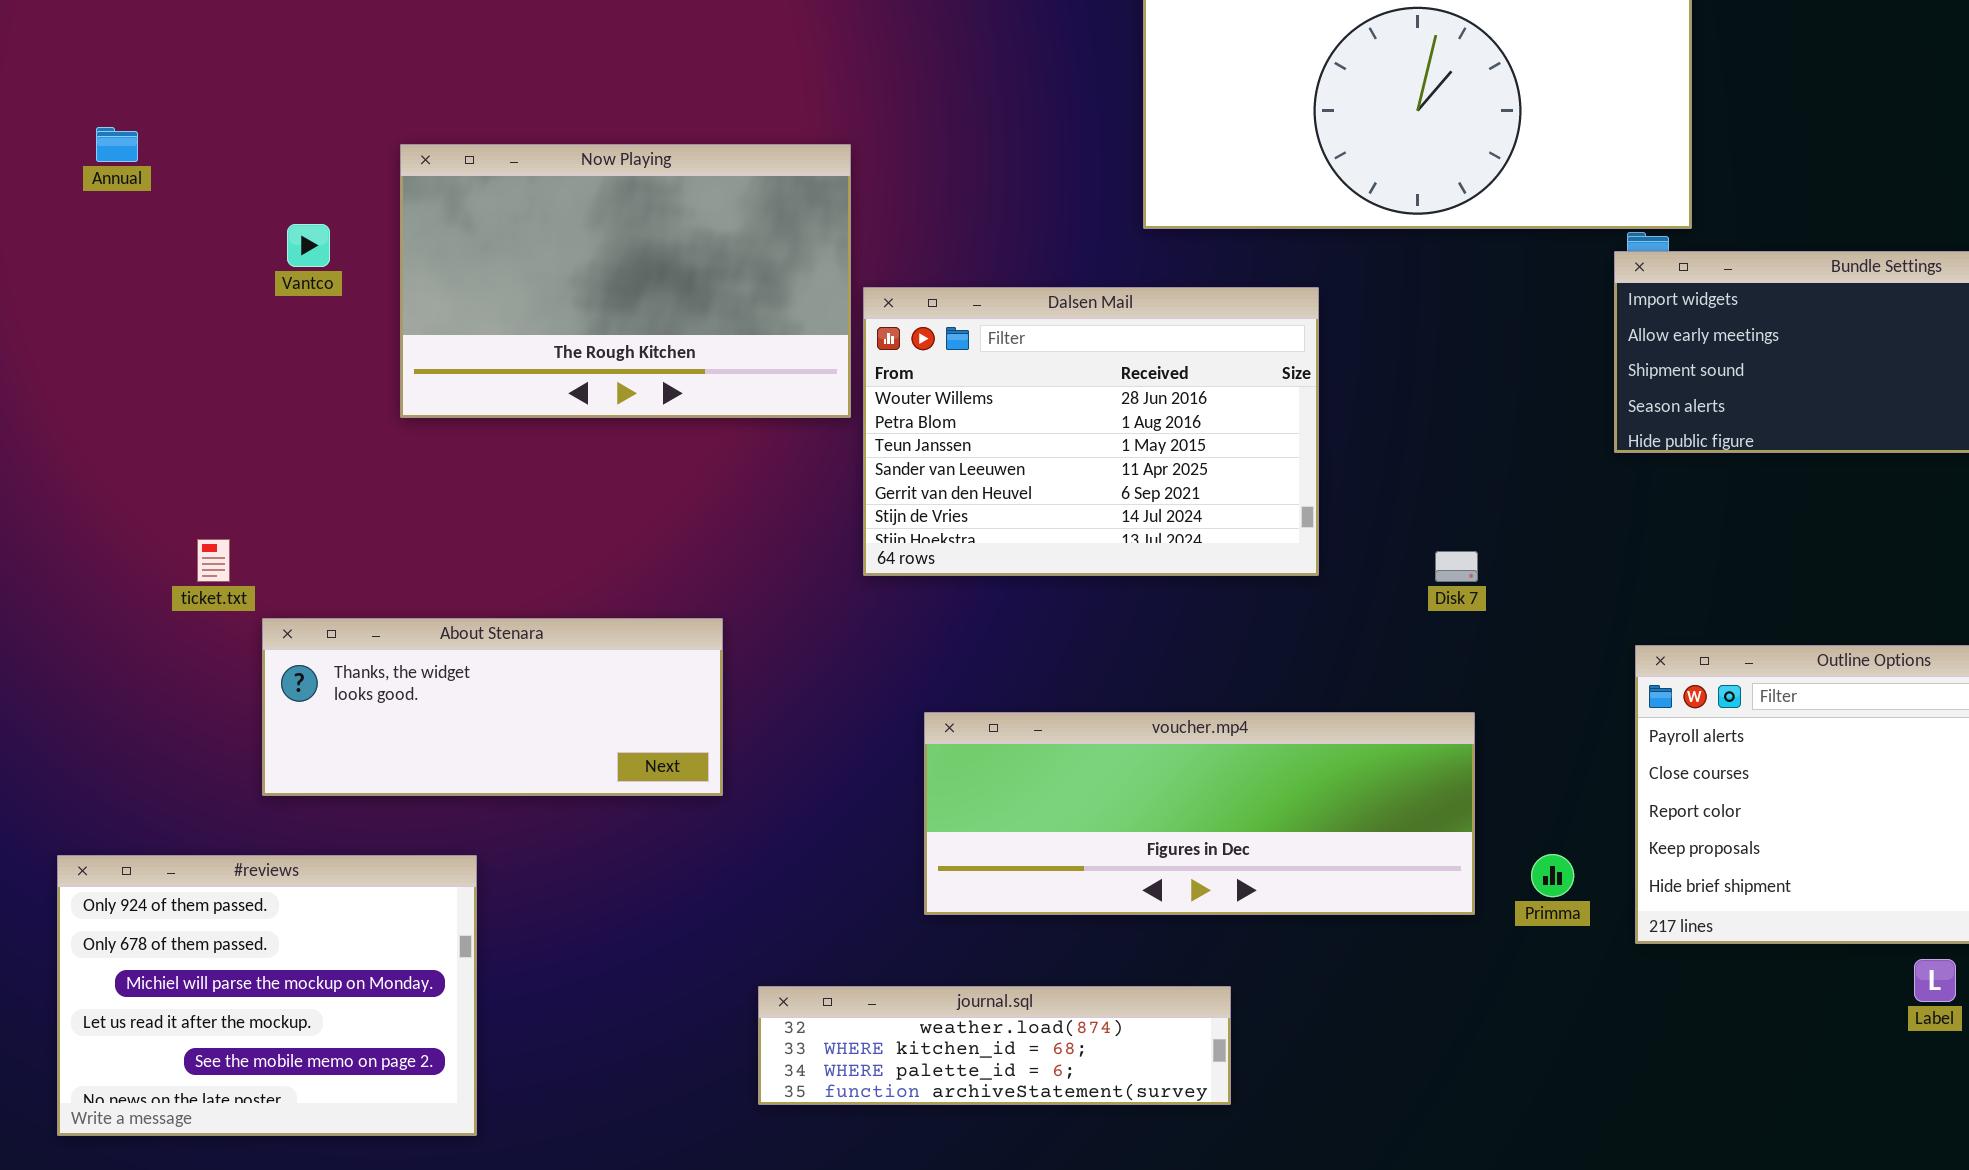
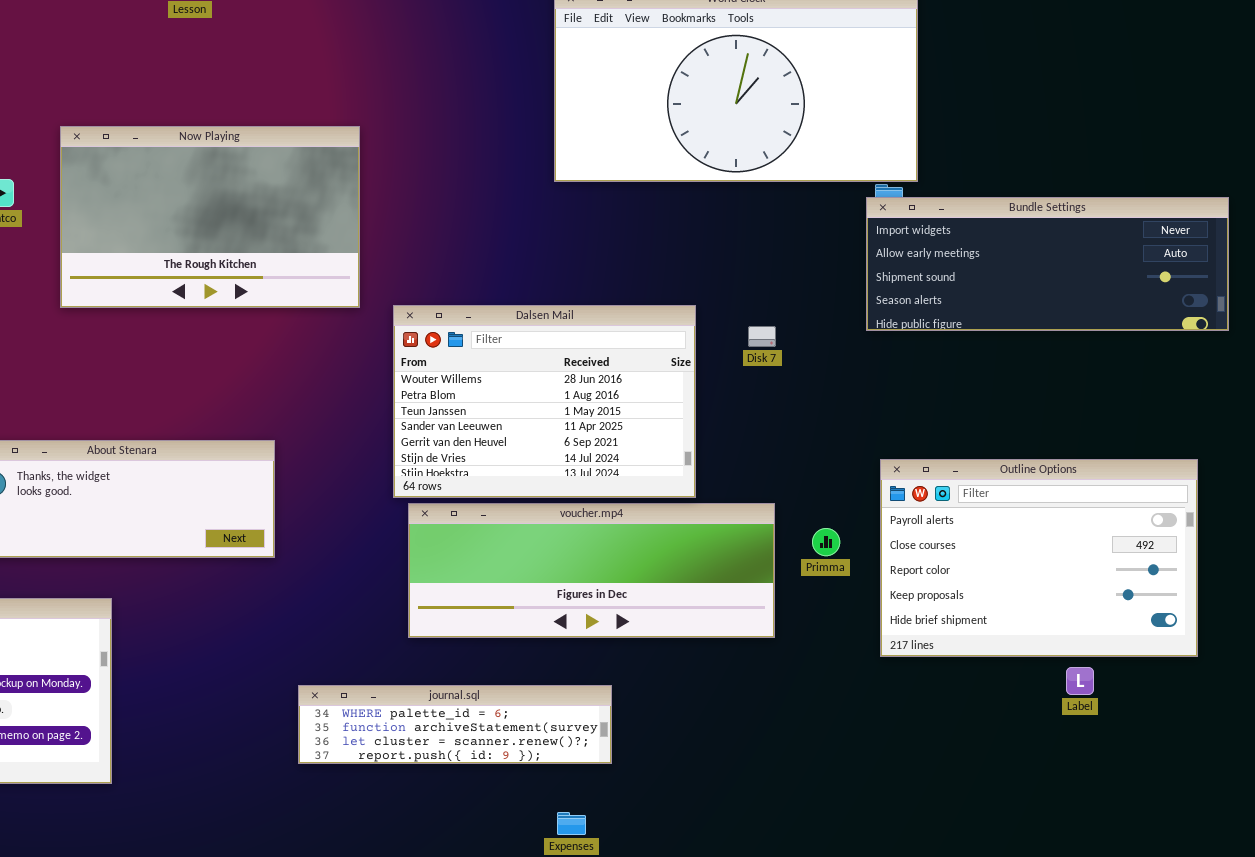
Dalsen Mail: [863,287,1319,576] -> [393,305,696,498], moved
Disk 7: [1435,551,1478,582] -> [748,326,776,347], moved
Primma: [1531,854,1574,897] -> [812,528,840,556], moved
journal.sql: [758,986,1231,1105] -> [298,685,612,764], scrolled down 2 rows

